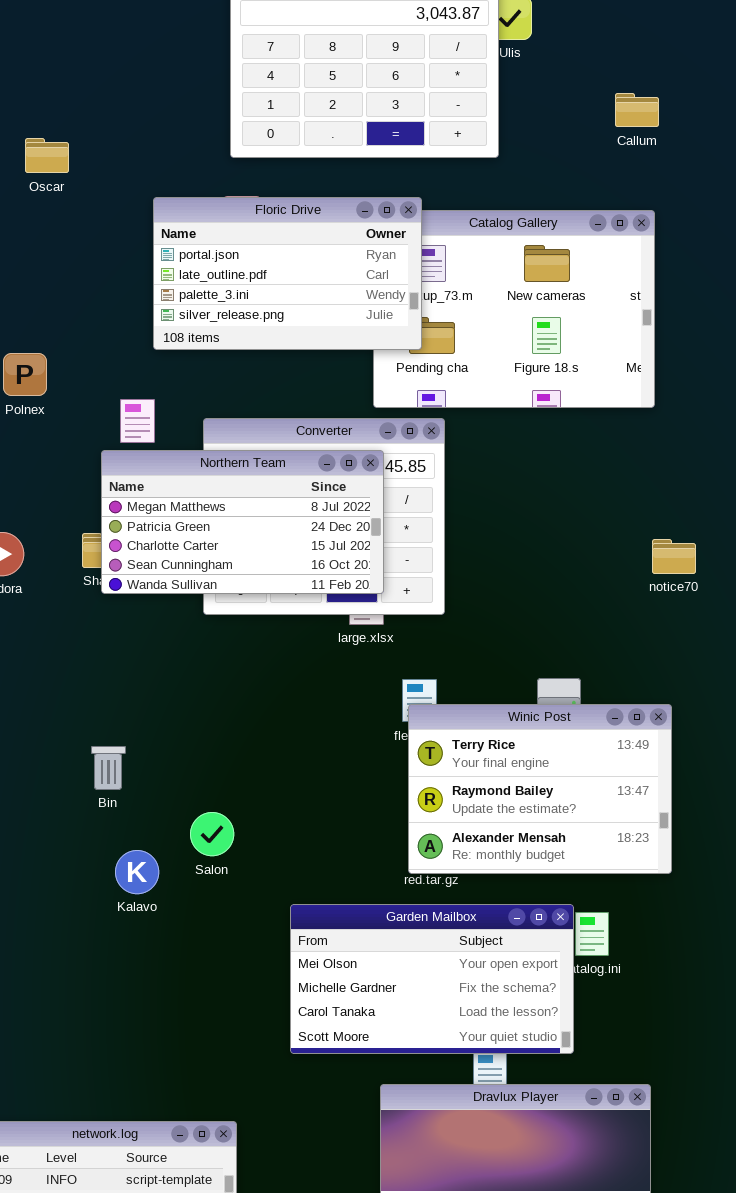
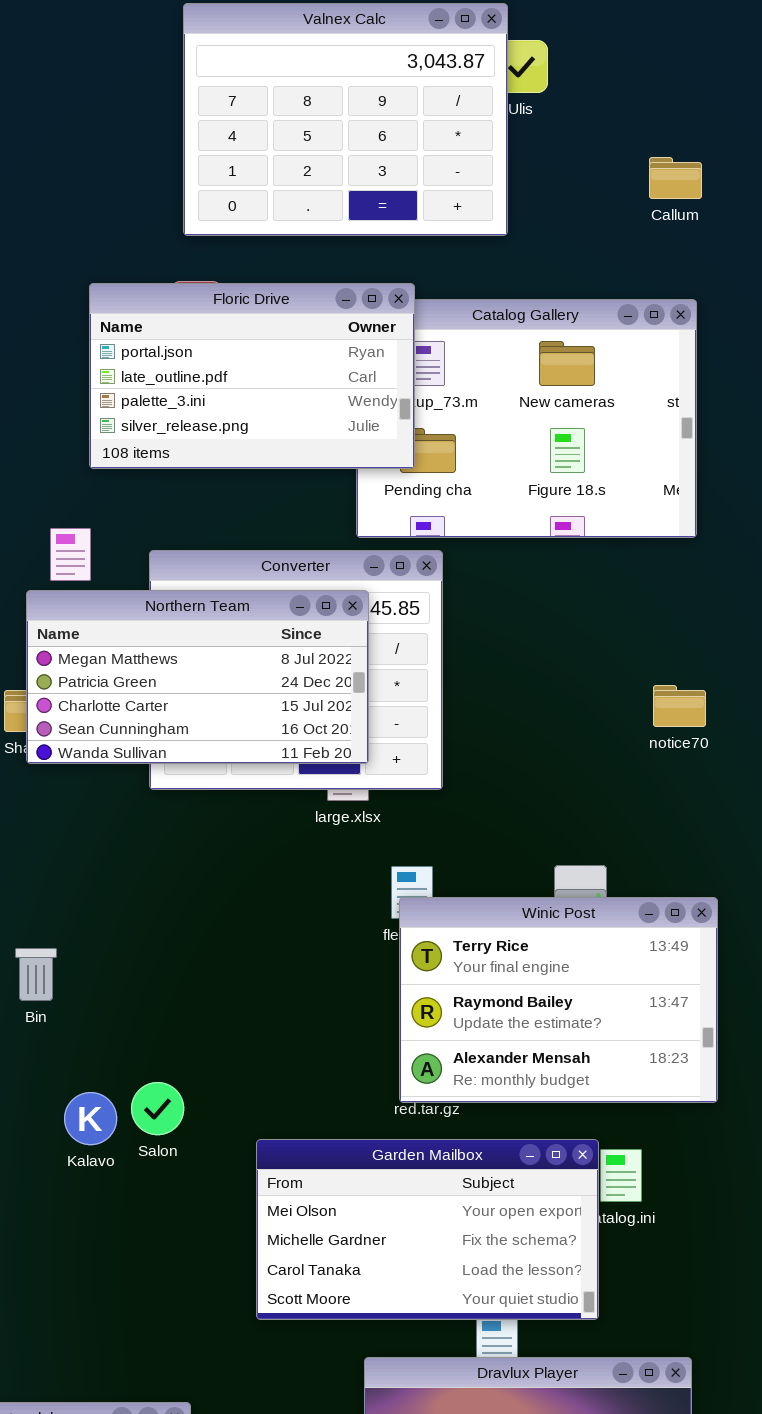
notice70: [652,539,696,574] -> [653,685,706,727], moved
Salon: [190,812,234,856] -> [131,1082,184,1135], moved
Kalavo: [115,850,159,894] -> [64,1092,117,1145], moved

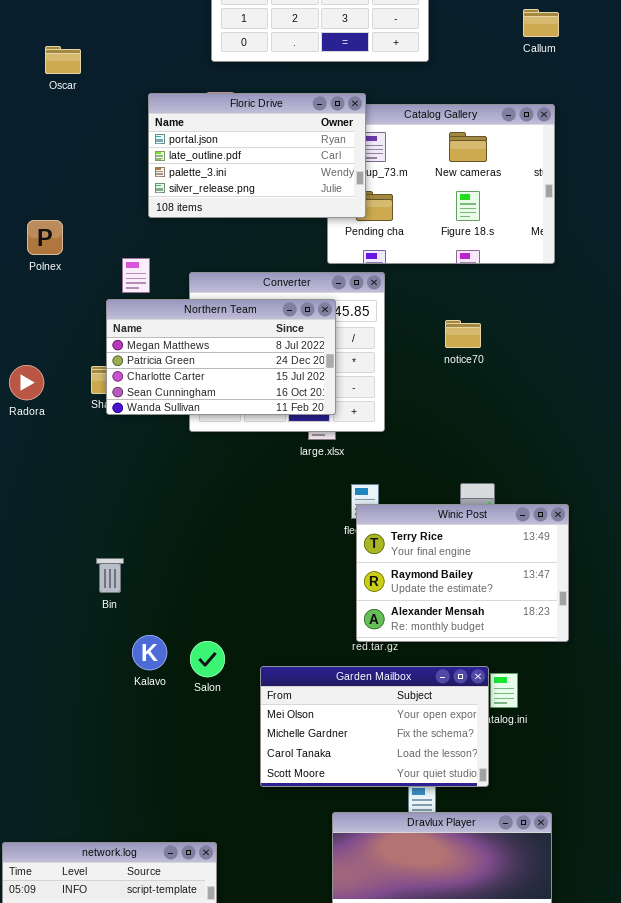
notice70: [653,685,706,727] -> [445,320,481,348], moved
Bin: [15,948,57,1001] -> [96,558,124,593], moved
Salon: [131,1082,184,1135] -> [190,641,225,677], moved

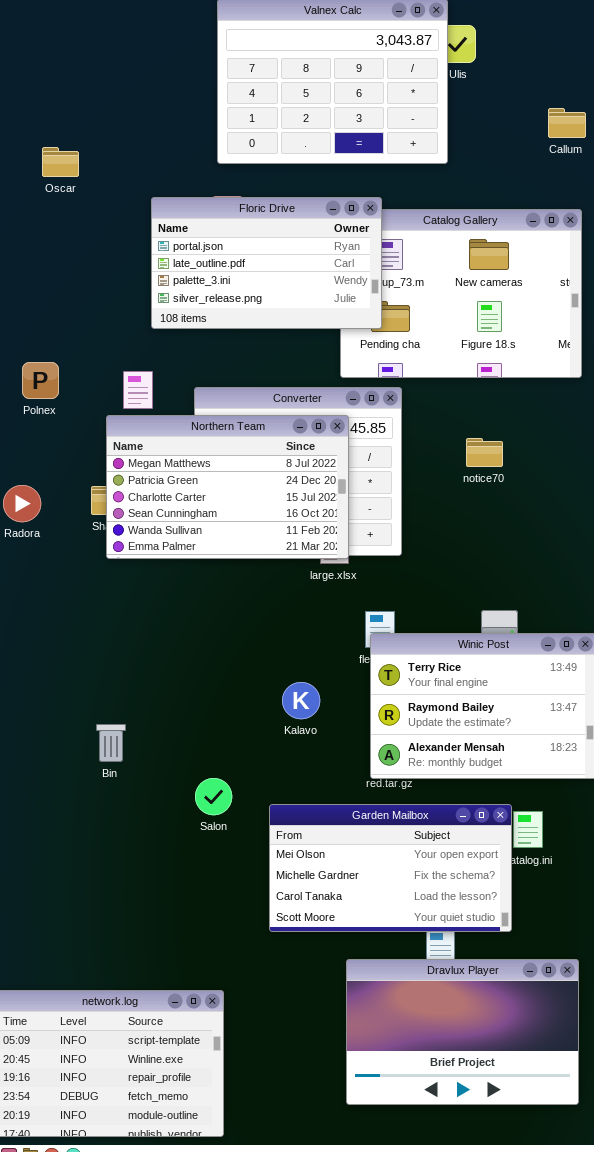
Polnex: [27,220,63,255] -> [22,362,59,399], moved
Northern Team: [106,299,336,415] -> [106,415,349,559], resized
Bin: [96,558,124,593] -> [96,724,126,762], moved
Kalavo: [132,635,167,670] -> [282,682,320,719], moved

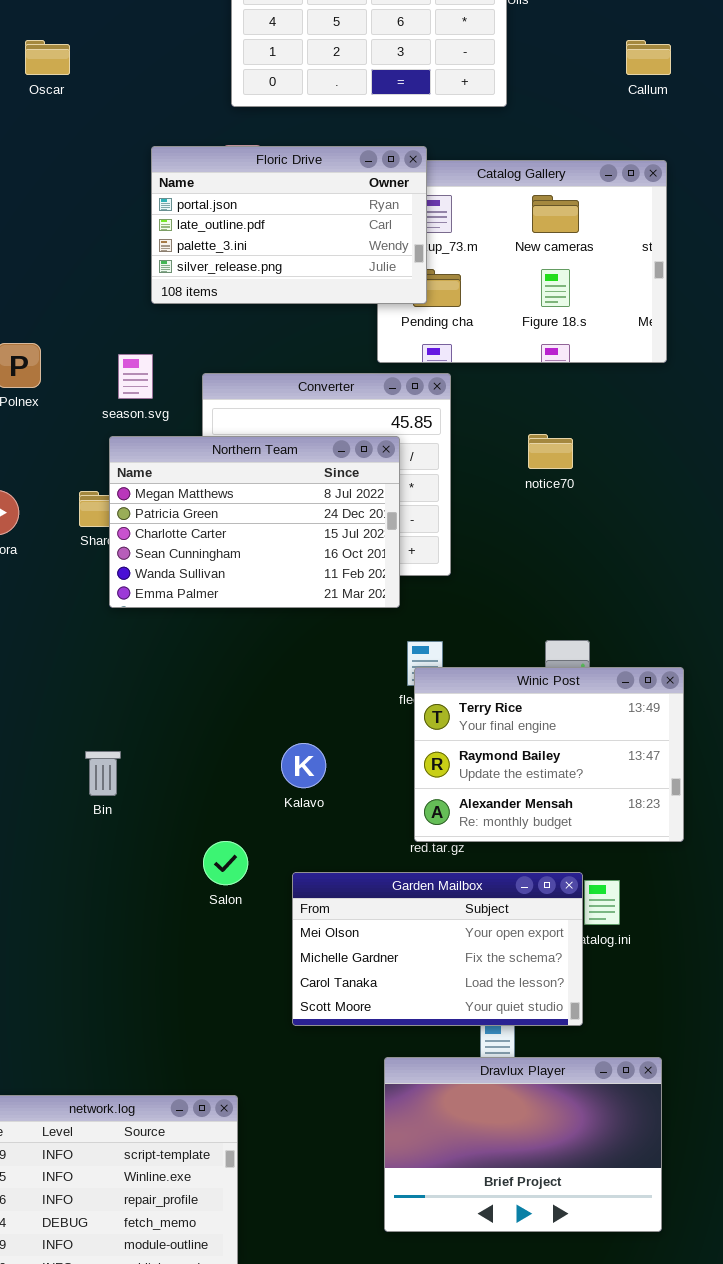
Oscar: [42,147,79,177] -> [25,40,70,75], moved
Northern Team: [106,415,349,559] -> [109,436,400,608], moved
Kalavo: [282,682,320,719] -> [281,743,326,788], moved
Bin: [96,724,126,762] -> [85,751,121,796], moved

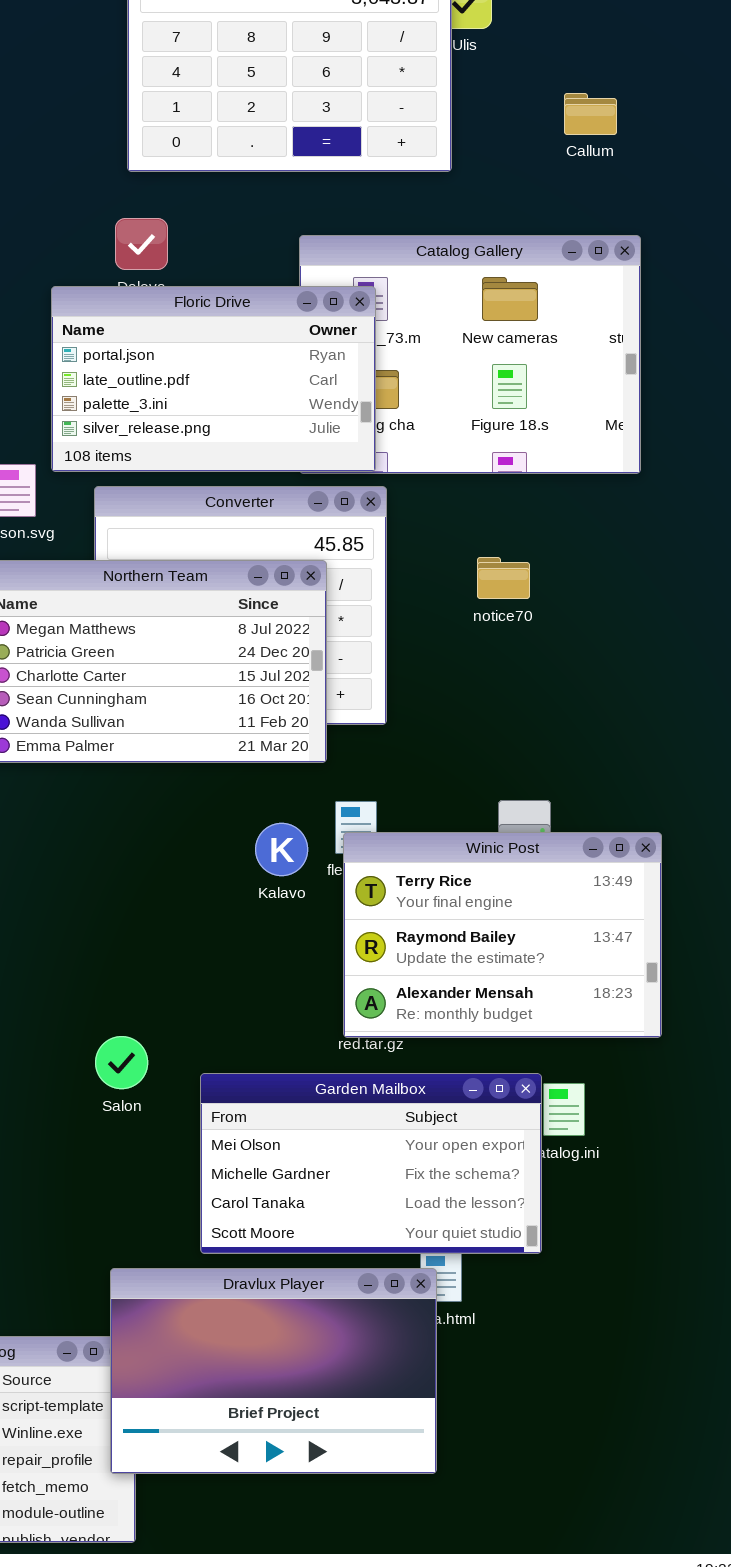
Callum: [626,40,671,75] -> [564,93,617,135], moved
Floric Drive: [151,146,427,304] -> [51,286,376,472], moved
Kalavo: [281,743,326,788] -> [255,823,308,876], moved
Dravlux Player: [384,1057,662,1232] -> [110,1268,437,1474], moved

